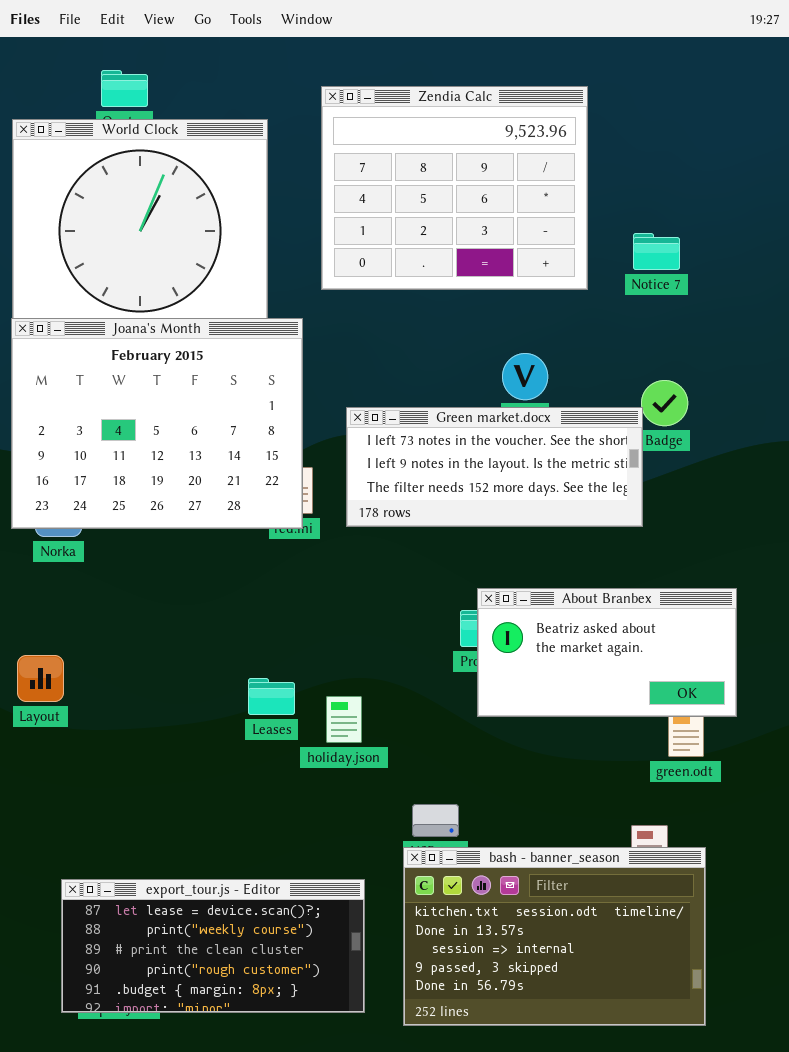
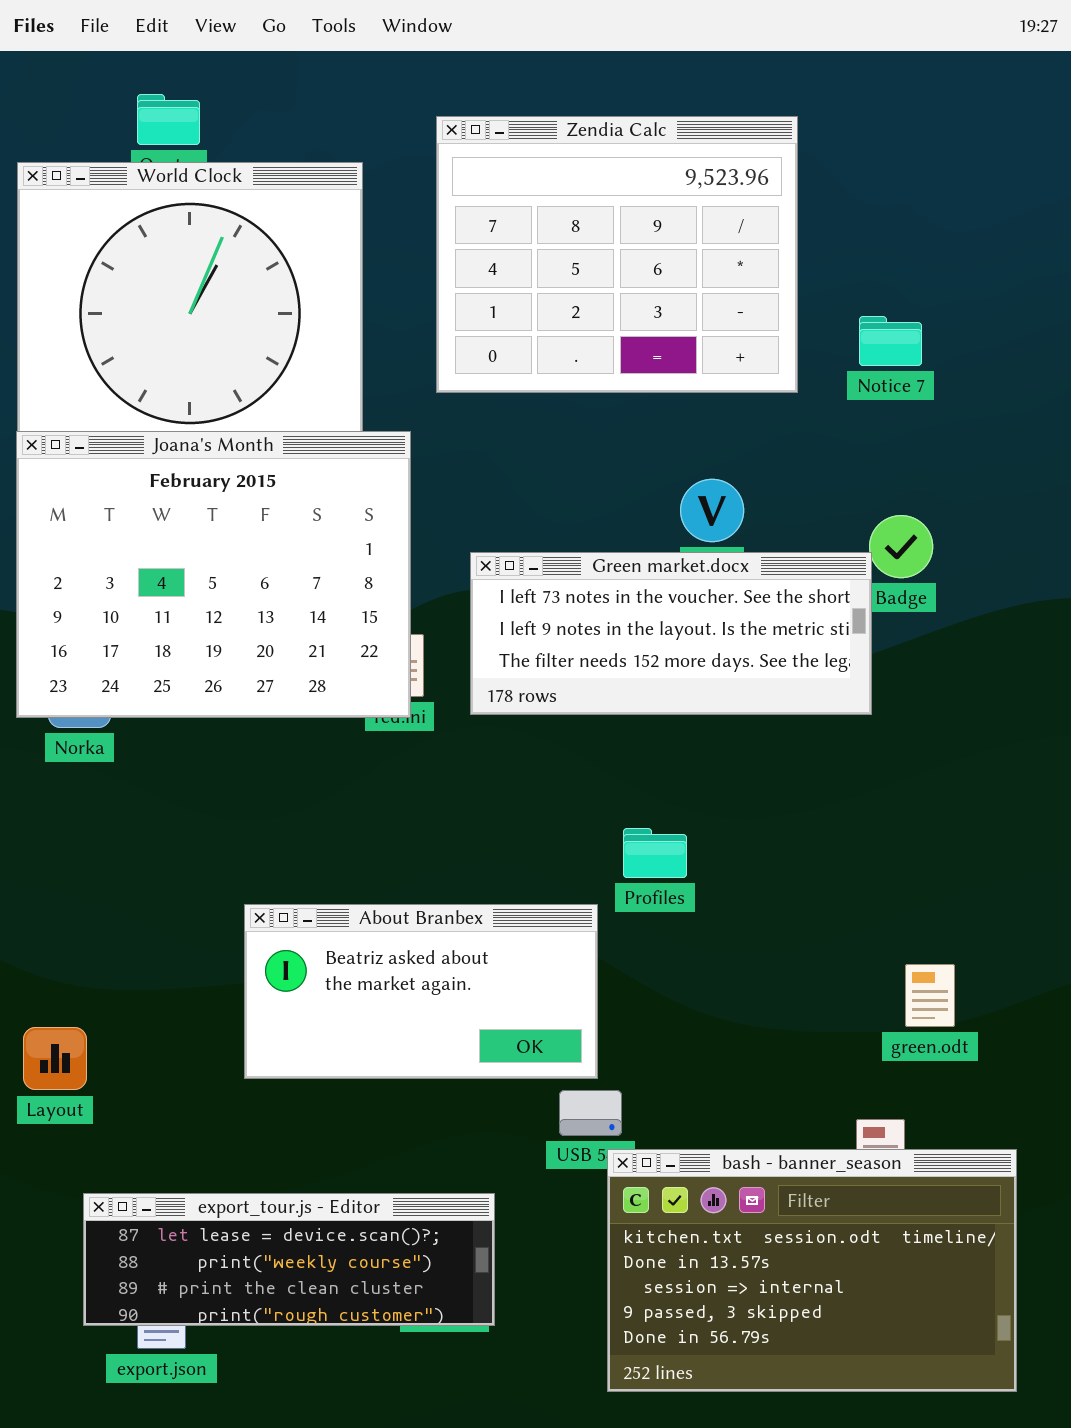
About Branbex: [477,588,737,717] -> [244,904,598,1079], moved
Layout: [17,655,64,702] -> [23,1027,87,1090], moved
bash - banner_season: [403,847,706,1026] -> [607,1149,1017,1392], moved
export_tour.js - Editor: [61,879,365,1013] -> [83,1193,495,1326], resized

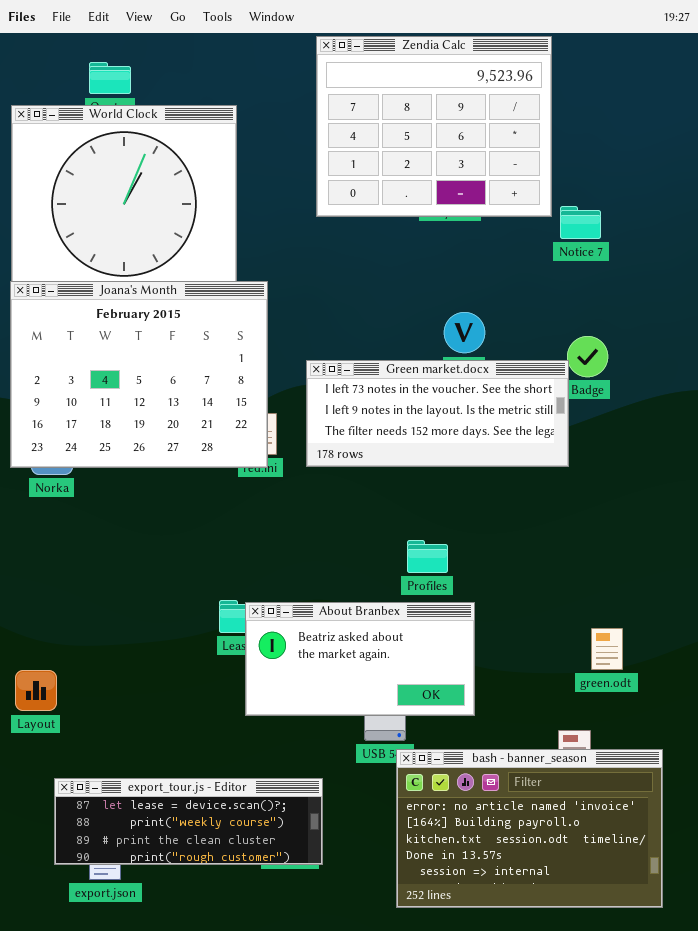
Zendia Calc: [436,116,798,393] -> [316,36,552,217], moved
About Branbex: [244,904,598,1079] -> [245,602,475,716], moved
bash - banner_season: [607,1149,1017,1392] -> [396,749,663,908], scrolled up 2 rows

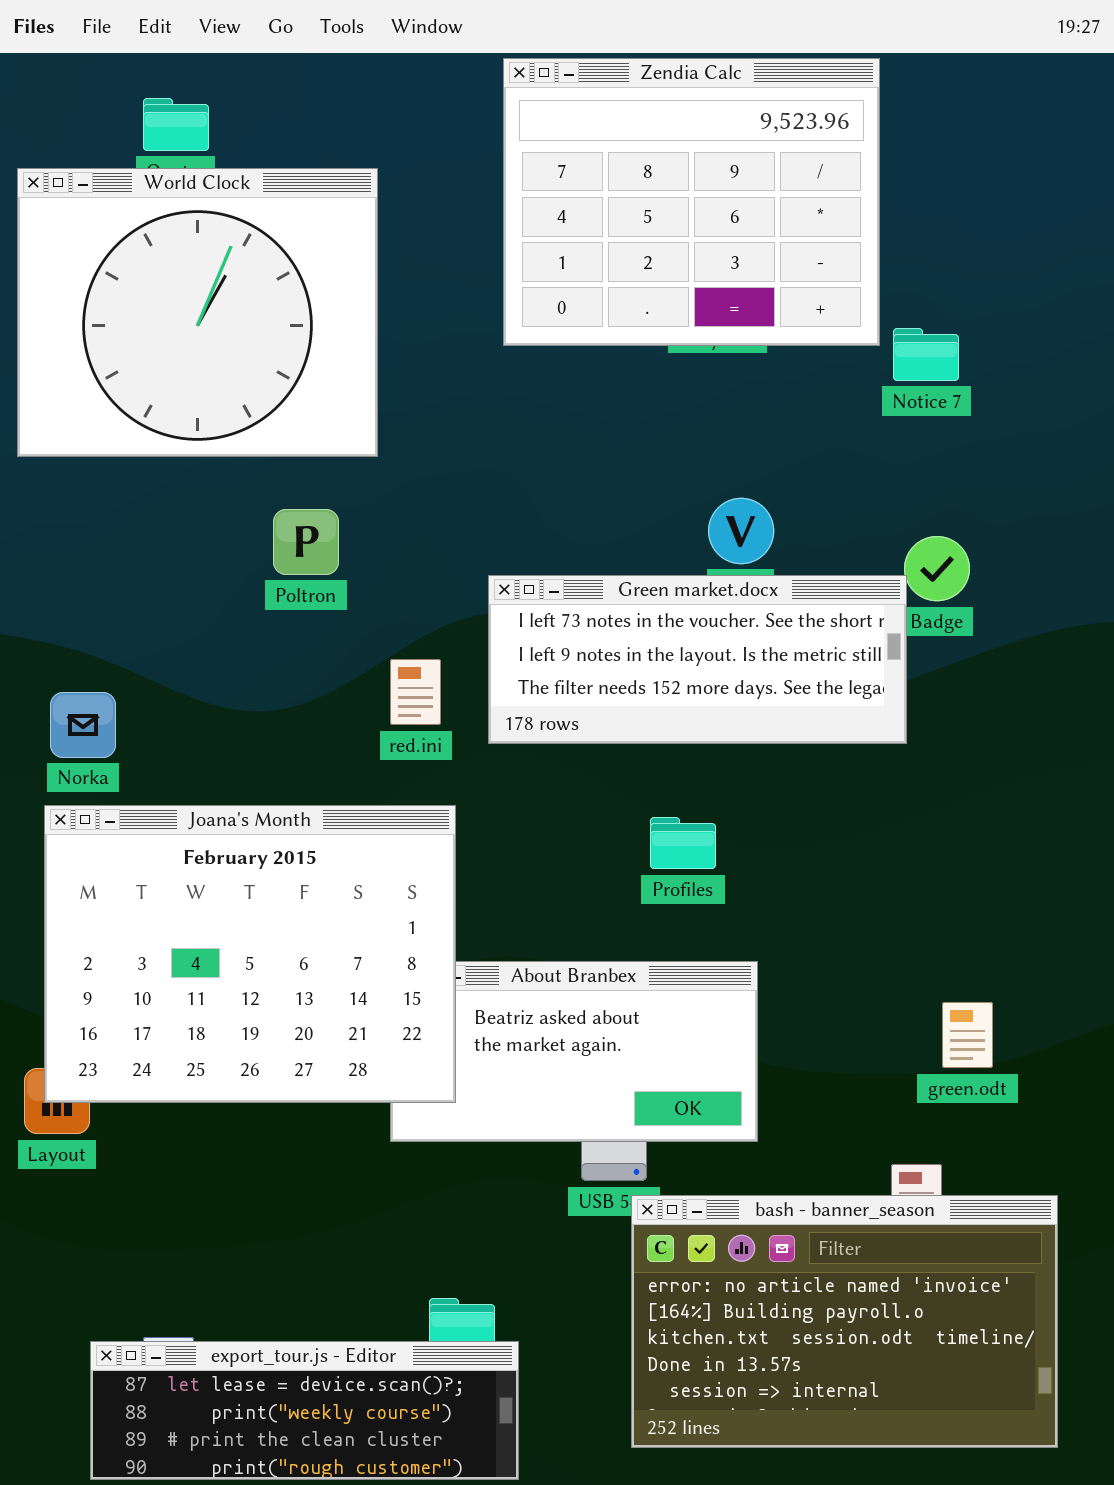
Joana's Month: [10,281,268,468] -> [44,805,456,1103], moved
Profiles: [407,540,448,573] -> [650,817,716,869], moved
export_tour.js - Editor: [54,778,323,865] -> [90,1341,519,1480], moved

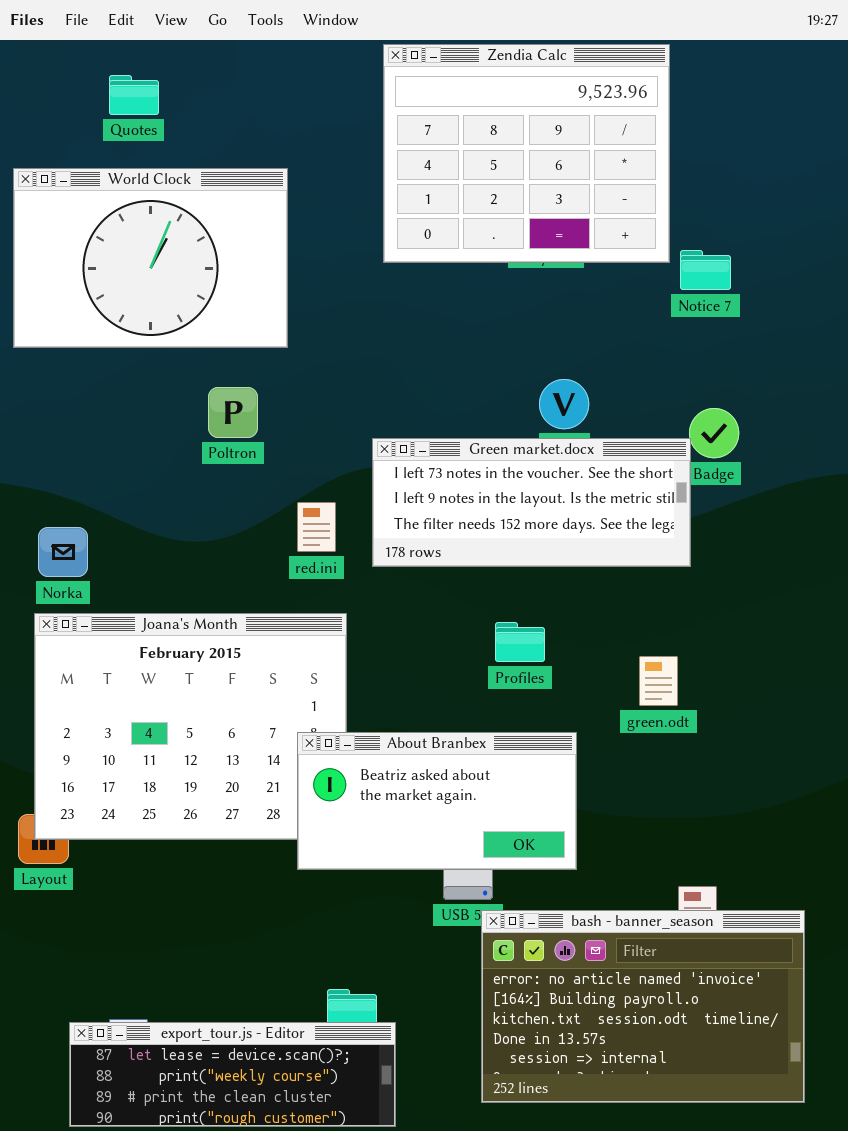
World Clock: [17,168,378,457] -> [13,168,288,348], resized
About Branbex: [390,961,758,1142] -> [297,732,577,870], raised
green.odt: [942,1002,993,1068] -> [639,656,678,706], moved

